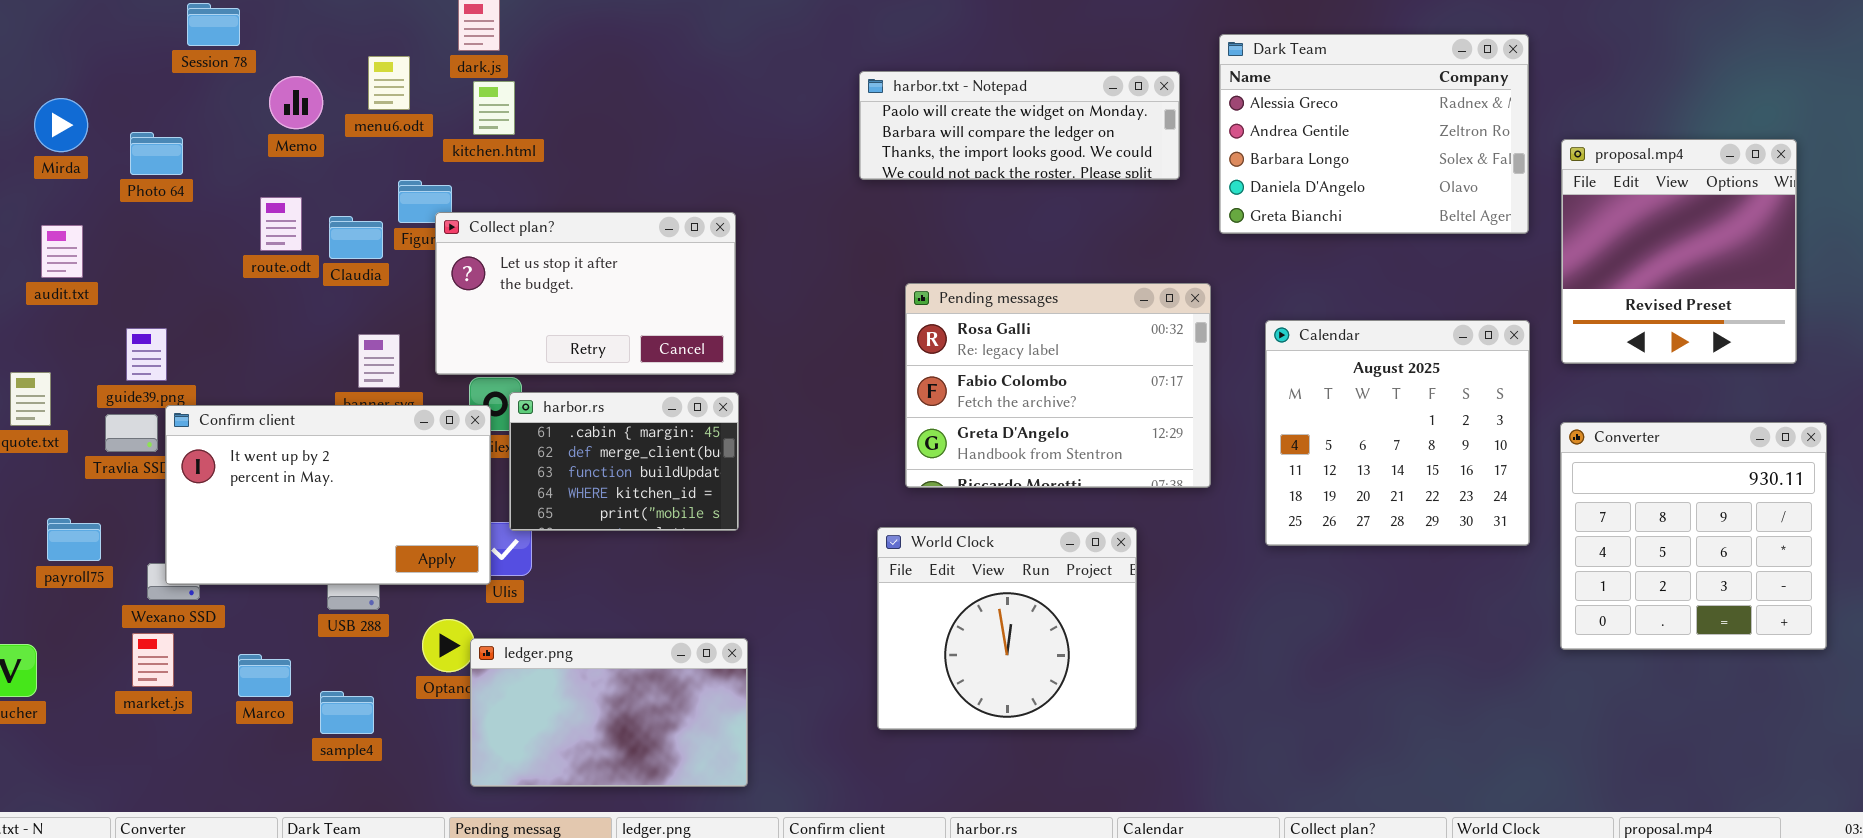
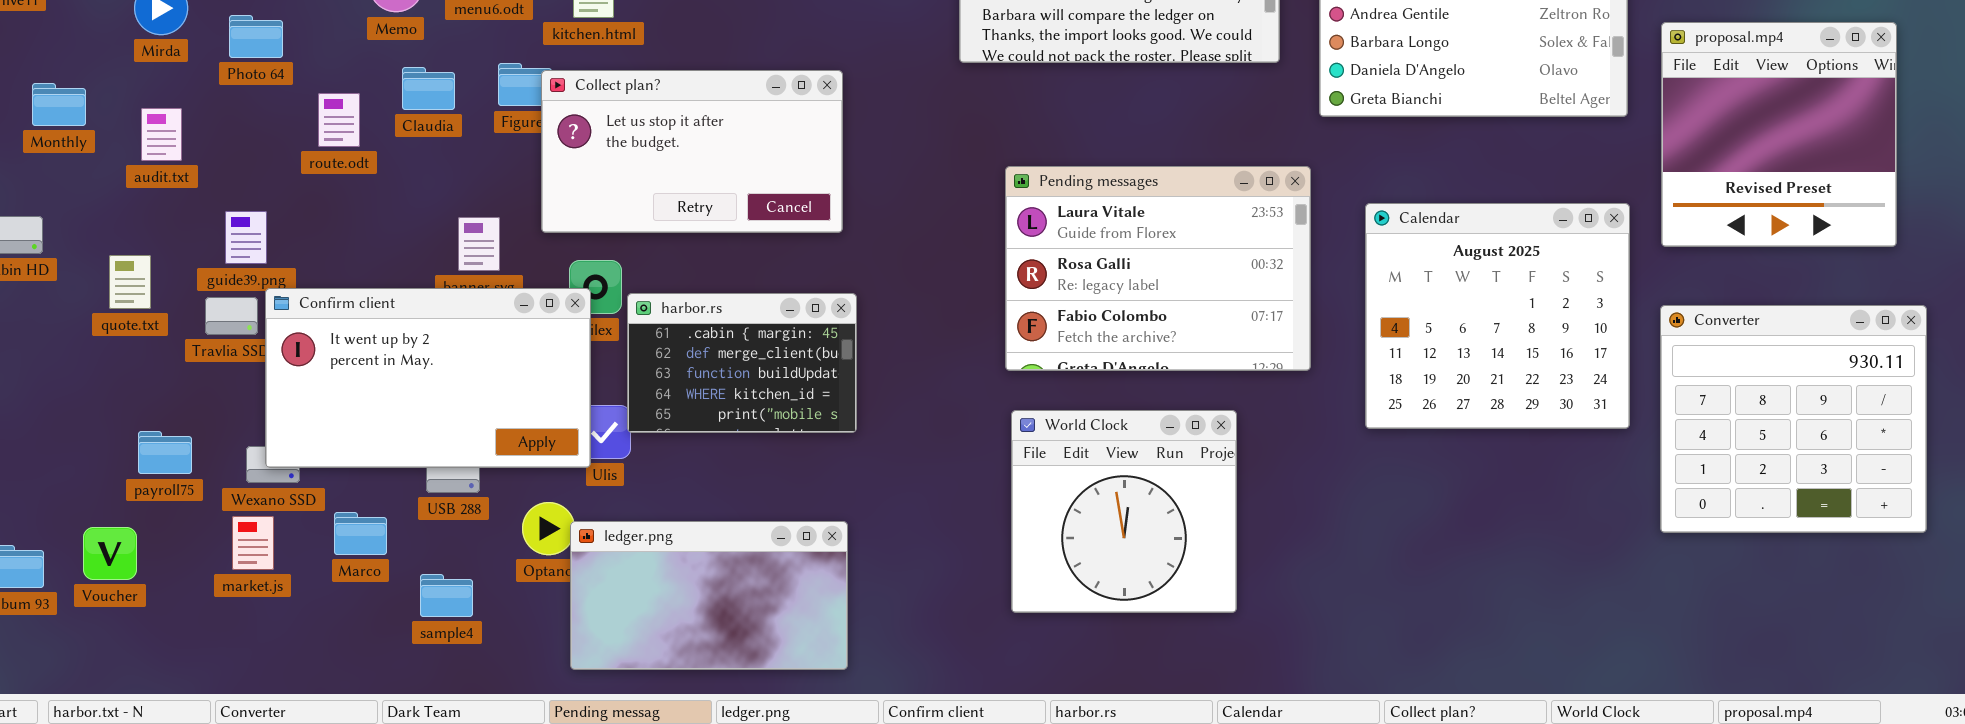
route.odt: [260,197,302,251] -> [318,93,360,147], moved
Collect plan?: [435,212,736,375] -> [541,70,843,233], moved
Claudia: [329,216,383,259] -> [402,67,455,110], moved
Pending messages: [905,283,1211,488] -> [1005,166,1311,371], scrolled up 1 row
harbor.rs: [509,392,739,531] -> [627,293,857,433], moved
payroll75: [47,518,101,561] -> [138,431,192,474], moved
World Clock: [877,527,1137,730] -> [1011,410,1237,613], resized
Marco: [238,654,291,697] -> [334,512,387,555], moved

